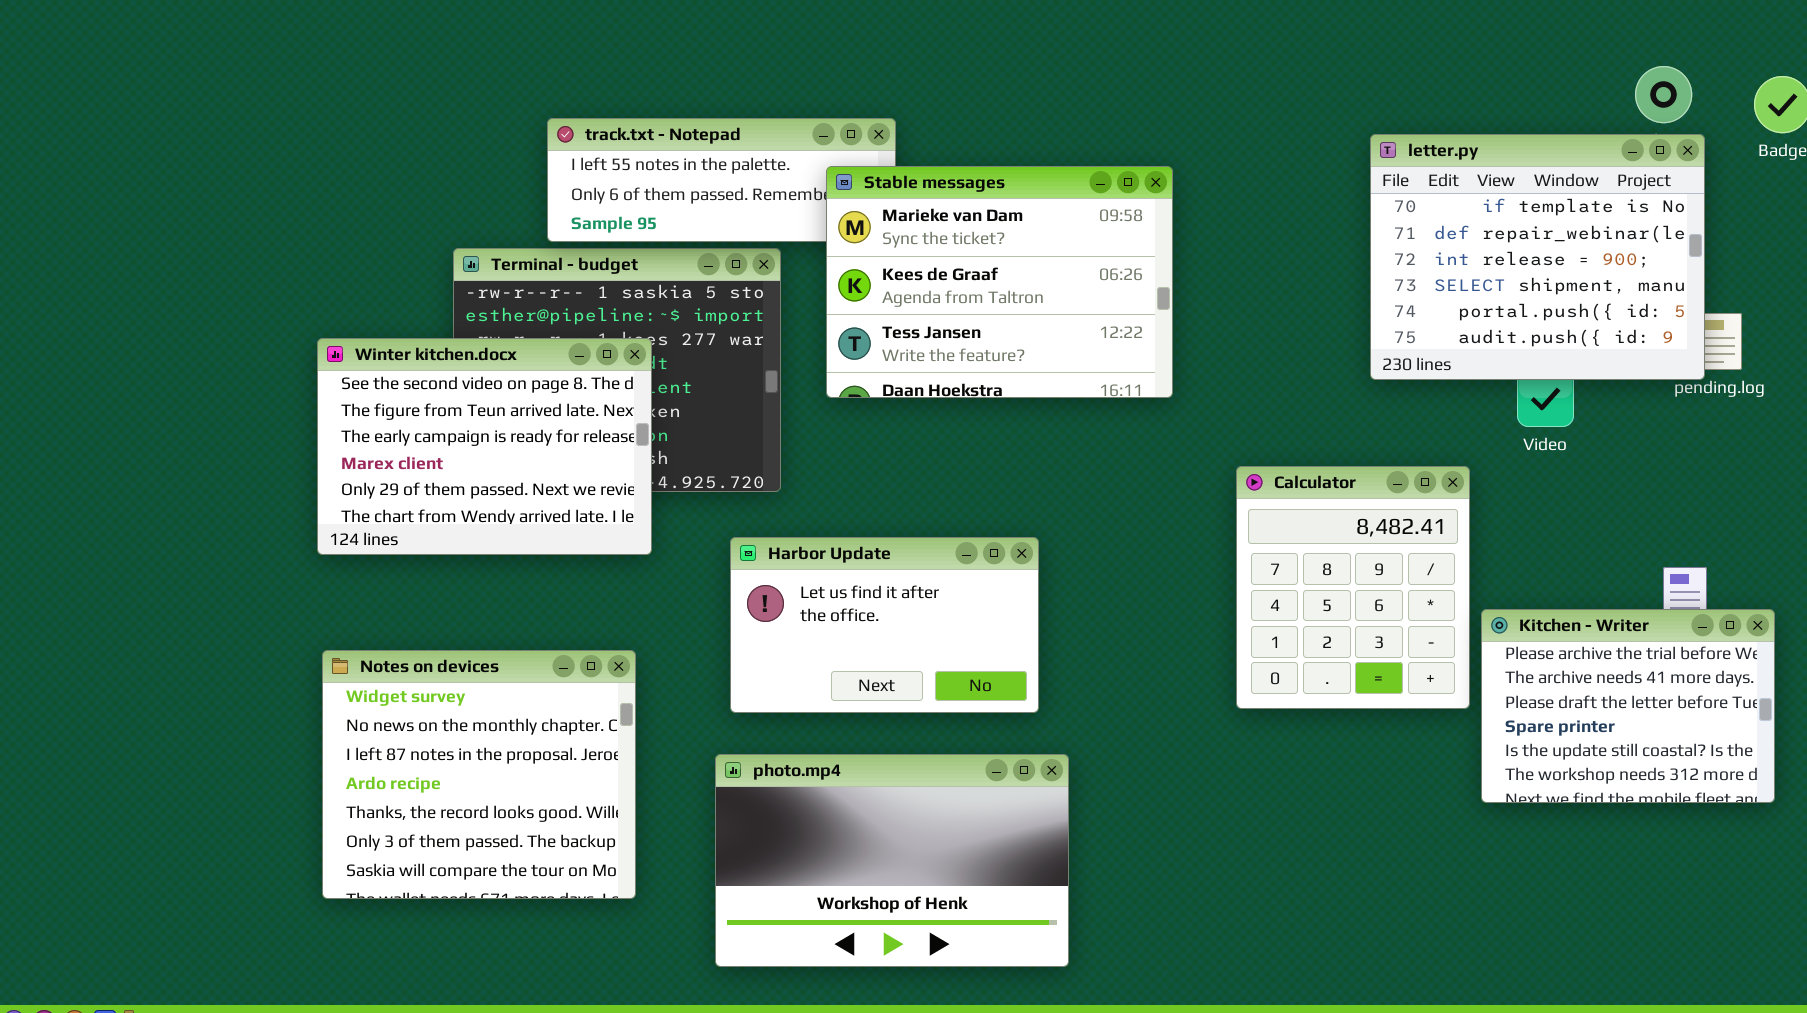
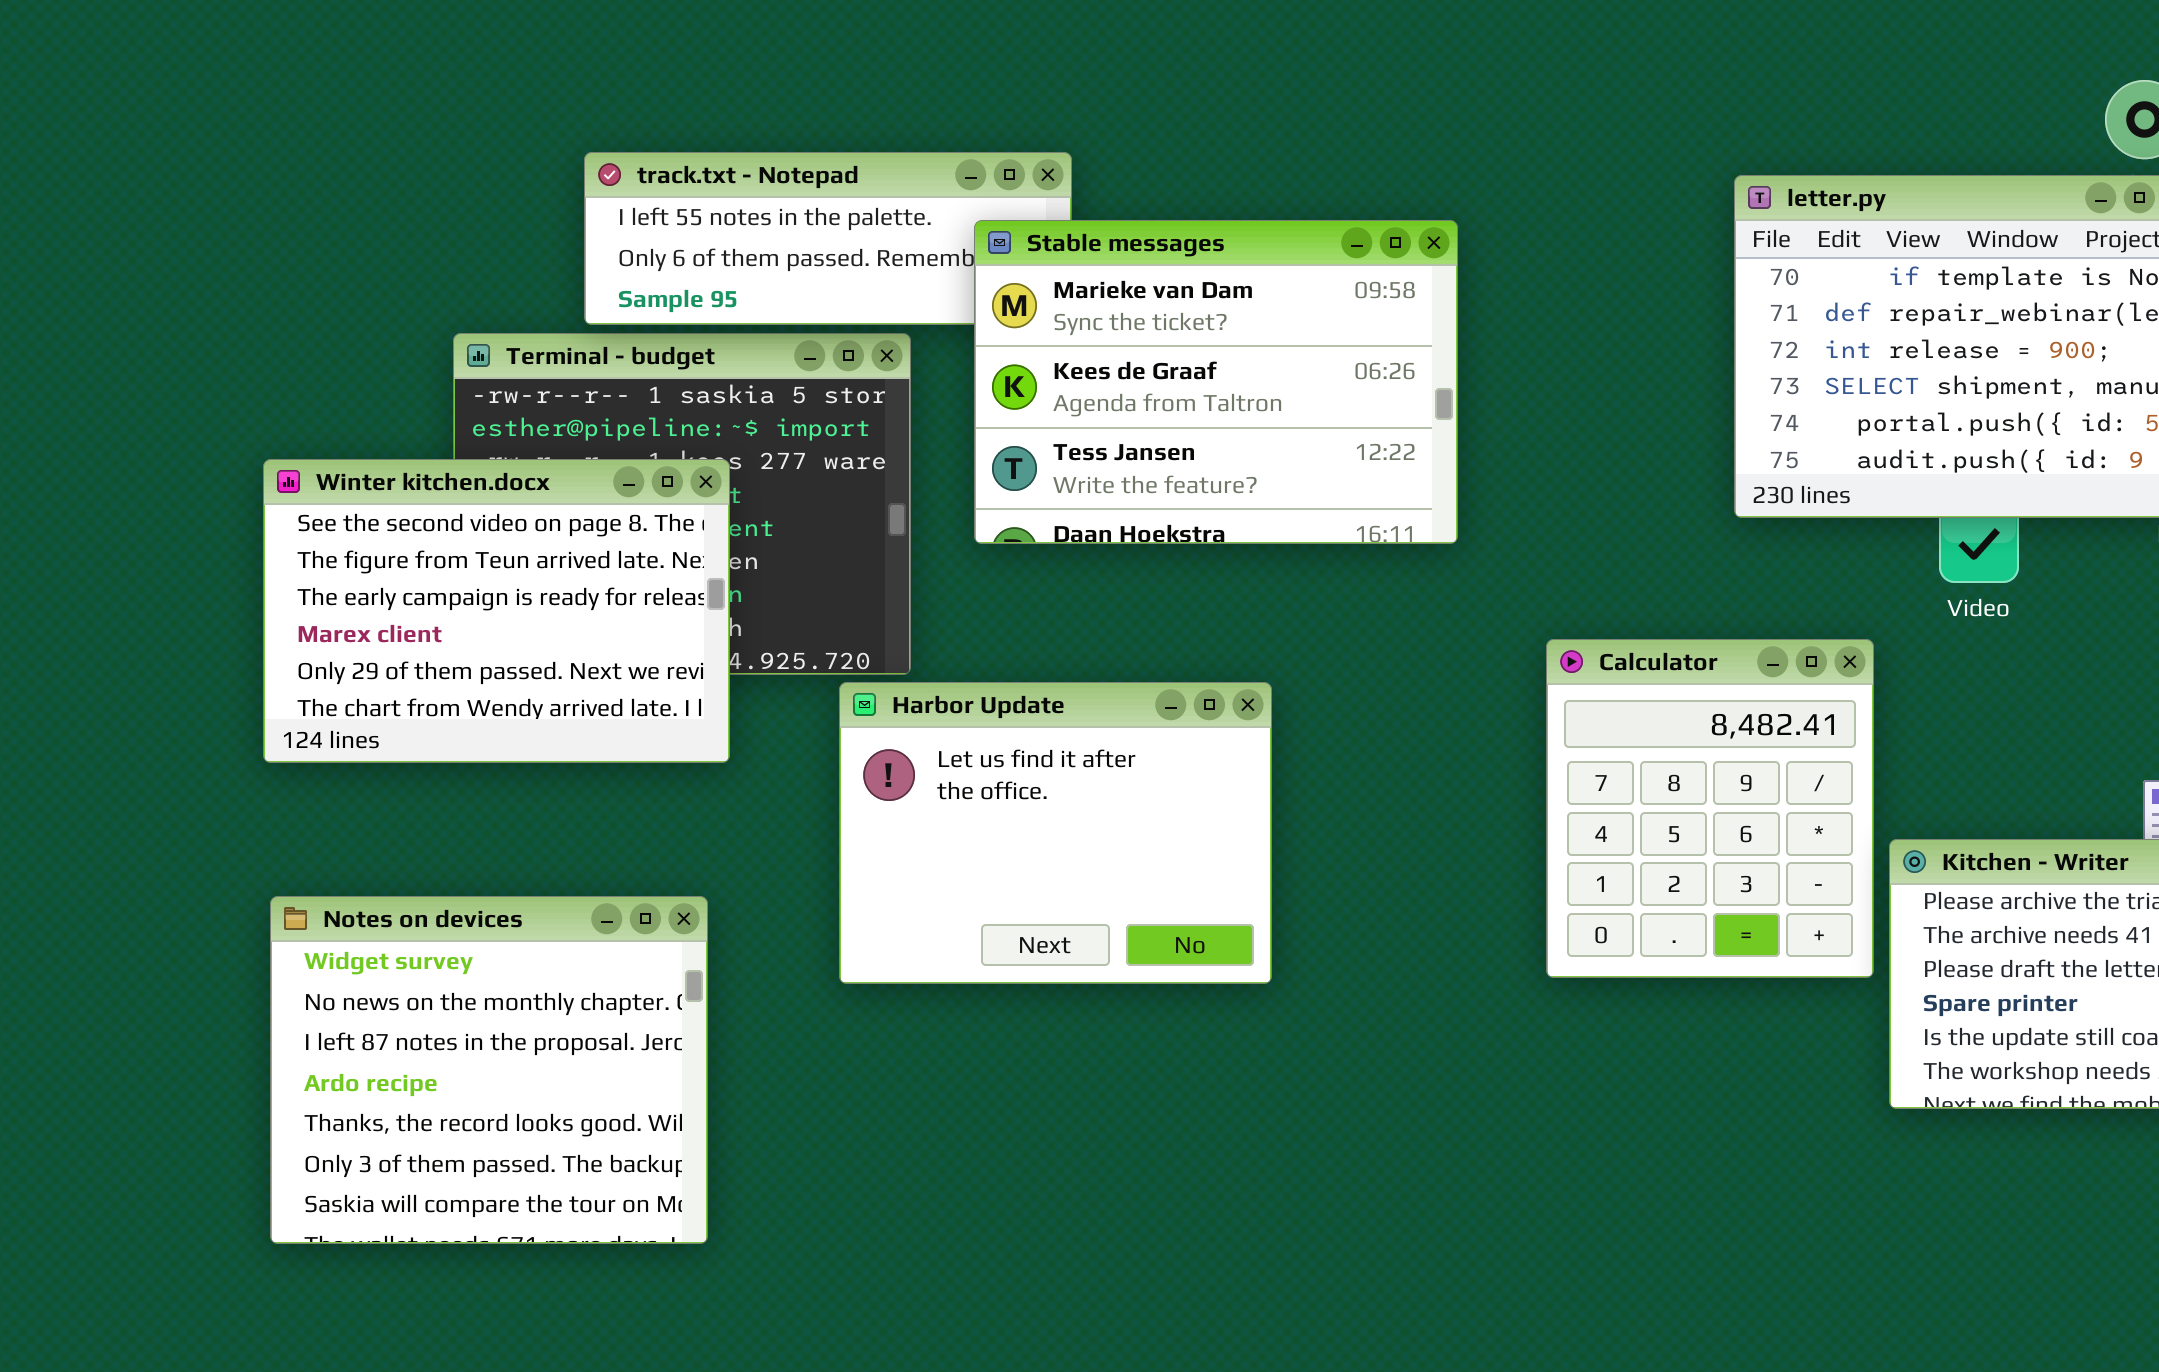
Harbor Update: [730,537,1039,713] -> [839,682,1272,984], resized
photo.mp4: [715,754,1069,967] -> none, closed

